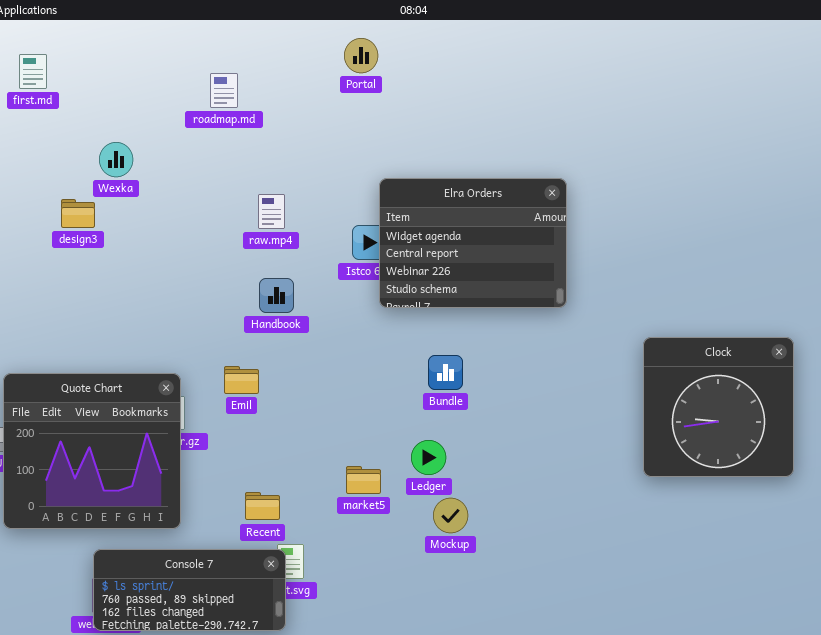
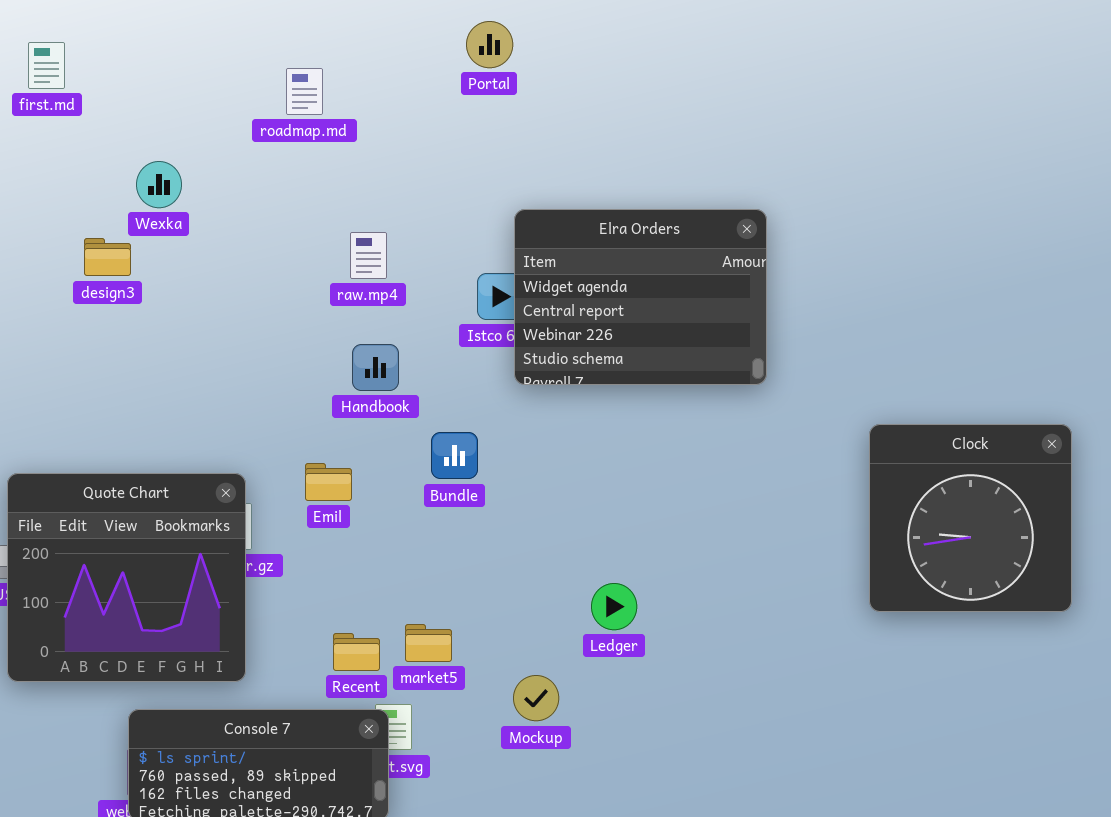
Bundle: [428,355,463,390] -> [431,432,478,479], moved
Ledger: [411,440,446,475] -> [591,583,637,630], moved
market5: [346,466,381,494] -> [405,624,452,662], moved
Mockup: [433,498,468,533] -> [513,675,559,721], moved

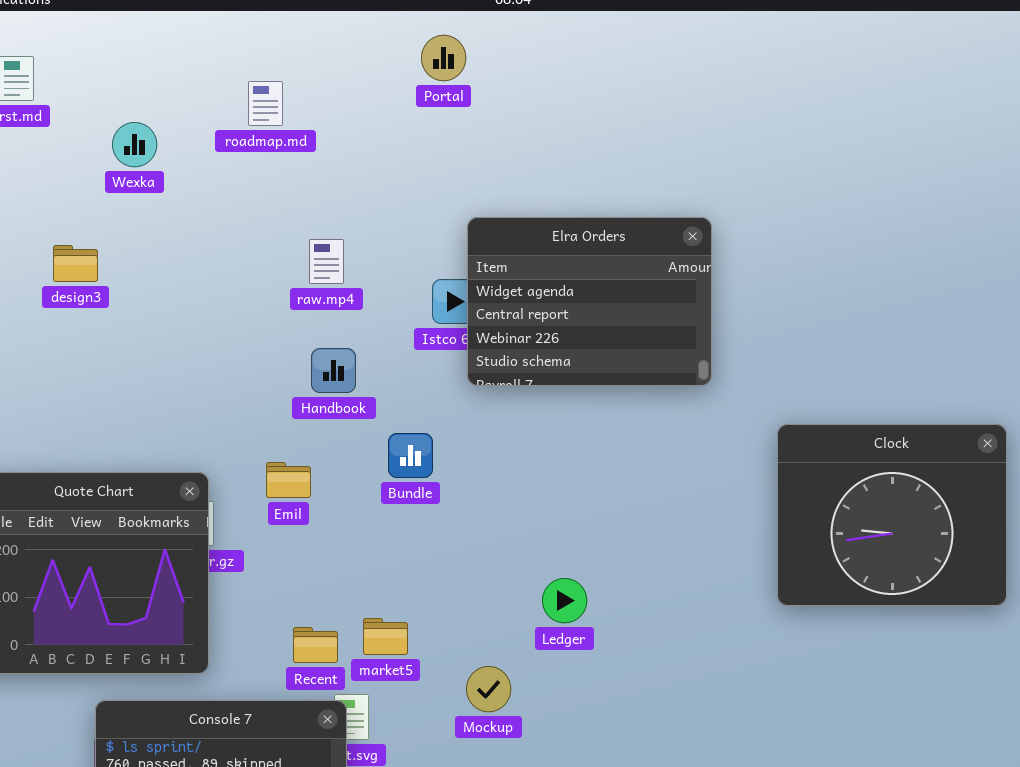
Wexka: [136,161,182,208] -> [112,122,157,167], moved
Clock: [869,424,1072,612] -> [777,424,1007,606], resized

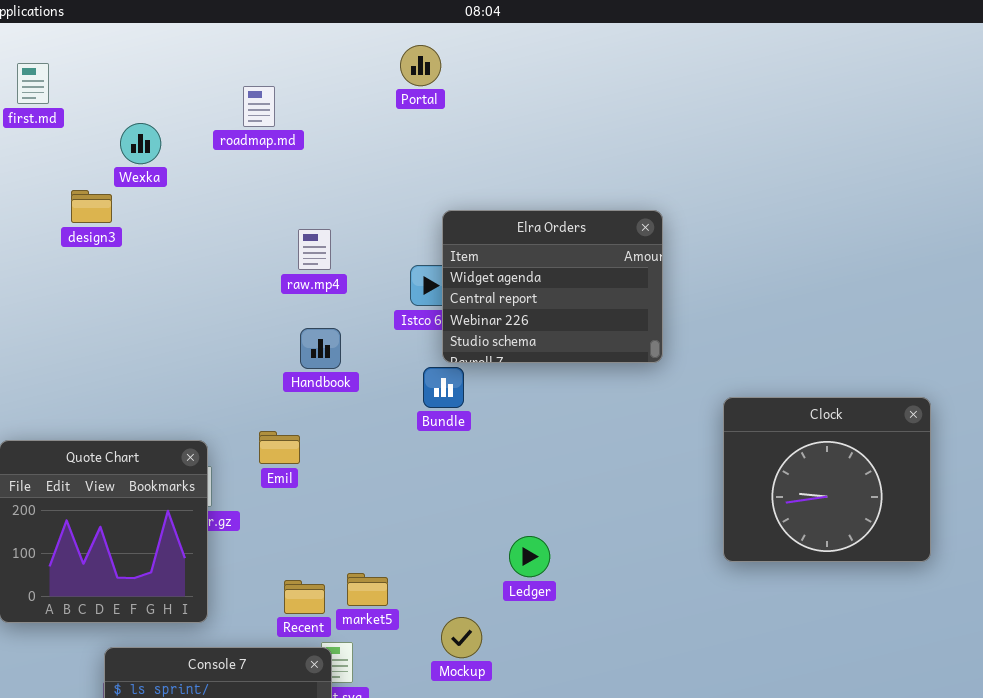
design3: [53,245,98,282] -> [71,190,112,223], moved
Bundle: [388,433,433,478] -> [423,367,464,408], moved

